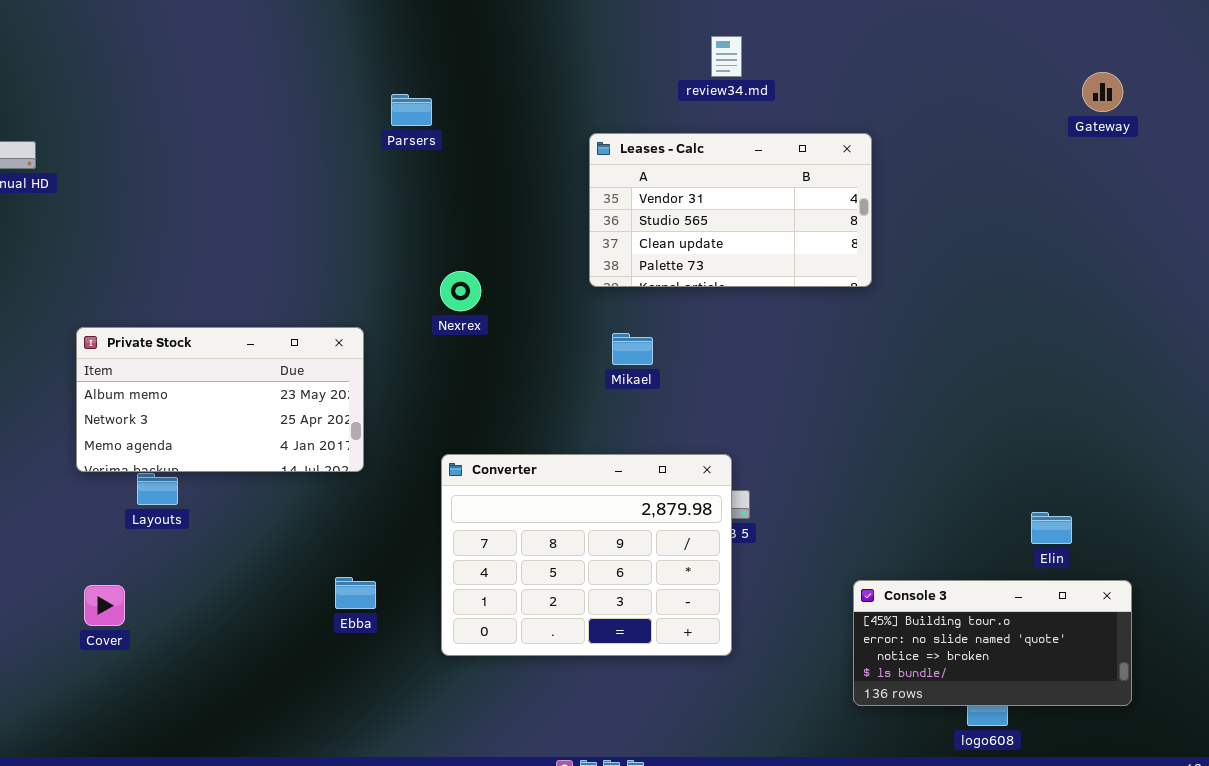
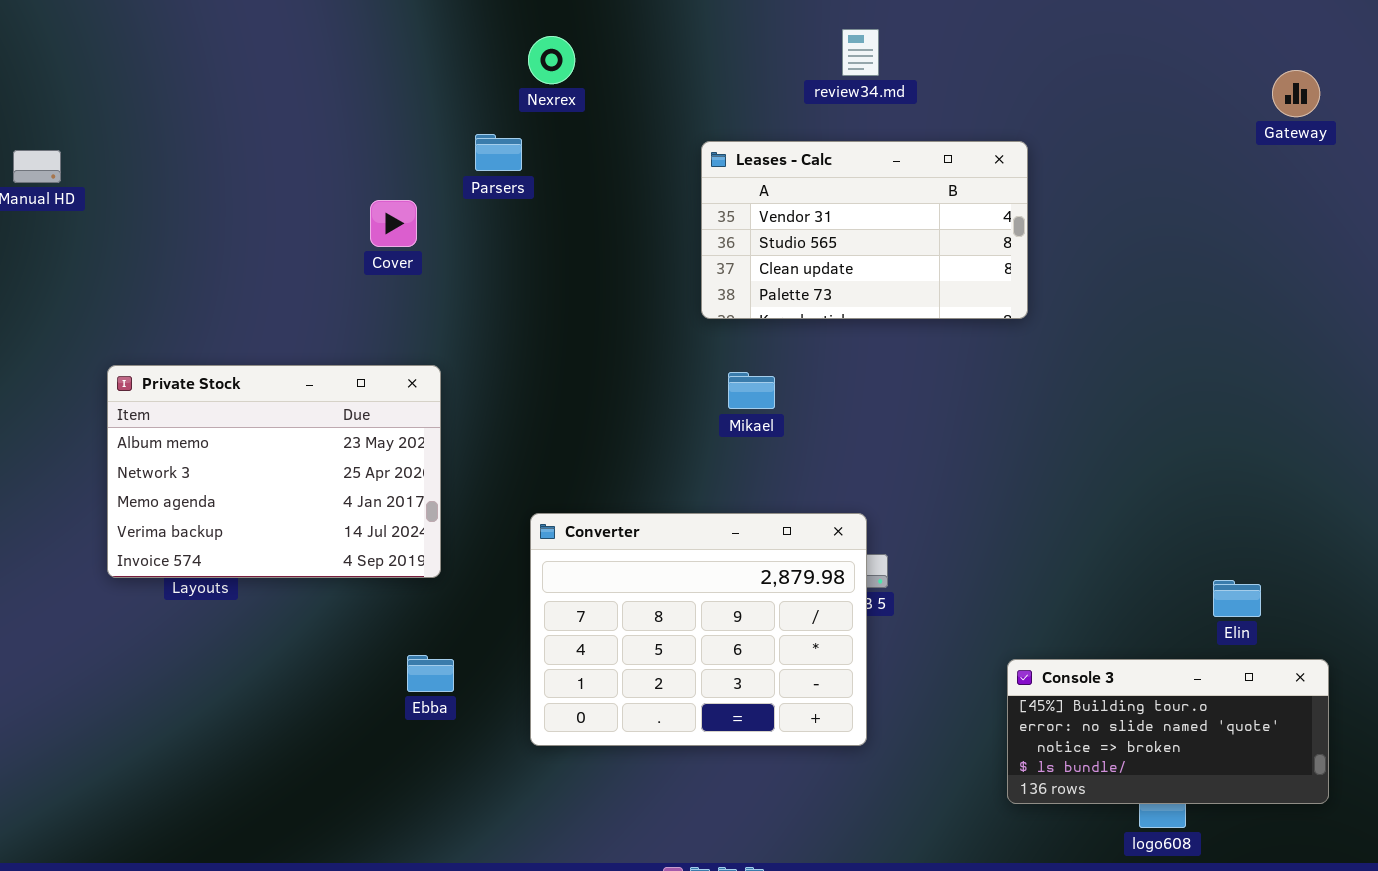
Parsers: [391,94,432,126] -> [475,134,522,171], moved
Nexrex: [440,271,481,311] -> [528,36,575,84], moved
Private Stock: [76,327,364,472] -> [107,365,441,578], resized
Cover: [84,585,125,626] -> [370,200,417,247], moved

